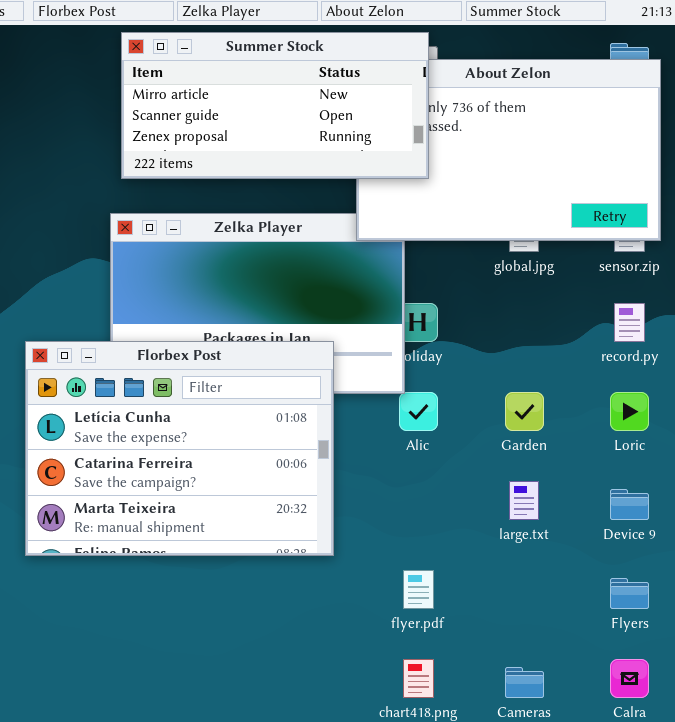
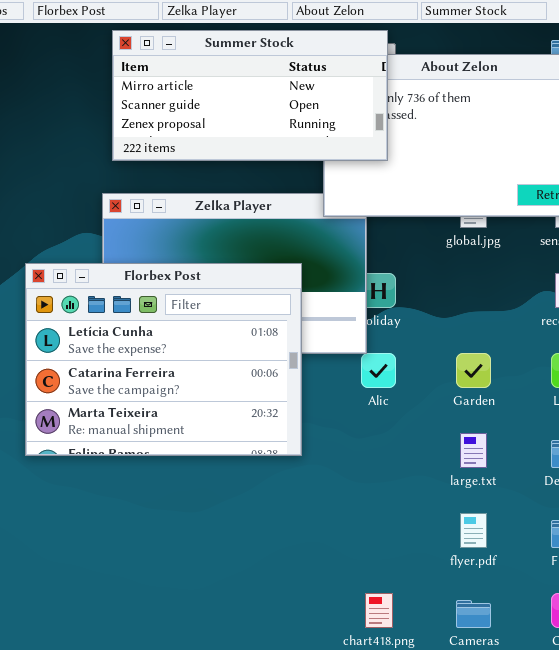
Florbex Post: [25,341,334,556] -> [25,263,302,456], moved
flyer.pdf: [403,570,434,609] -> [460,513,487,548], moved

